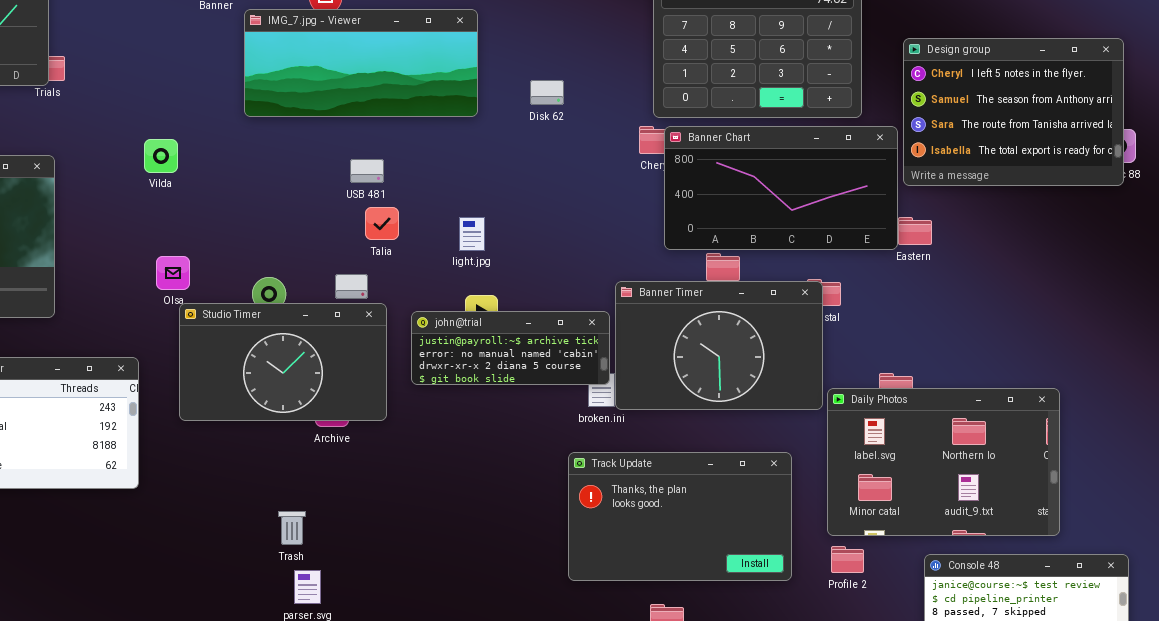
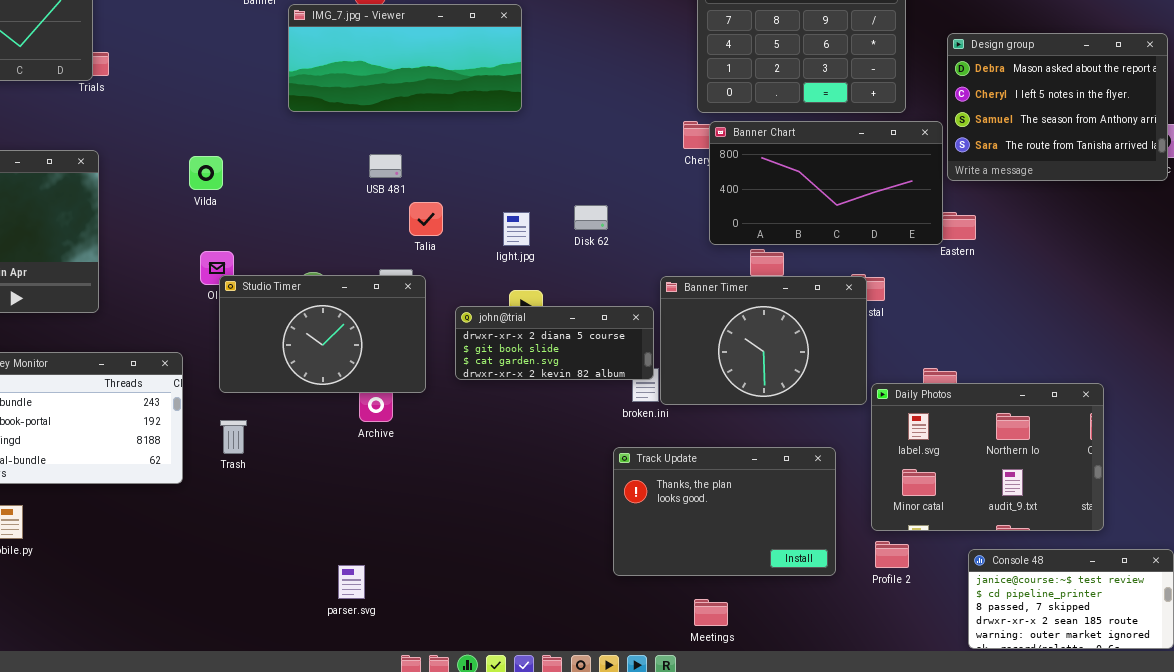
Design group: [903,38,1124,186] -> [947,33,1168,181], scrolled up 1 row
Disk 62: [530,80,564,105] -> [574,205,608,230], moved
Vilda: [144,139,178,173] -> [189,156,223,190], moved
USB 481: [350,159,384,183] -> [369,154,402,178], moved
Studio Timer: [179,303,387,421] -> [219,275,426,393], moved
john@trial: [411,311,610,385] -> [455,306,654,380], scrolled down 2 rows
Trash: [278,511,306,545] -> [220,420,247,454], moved

